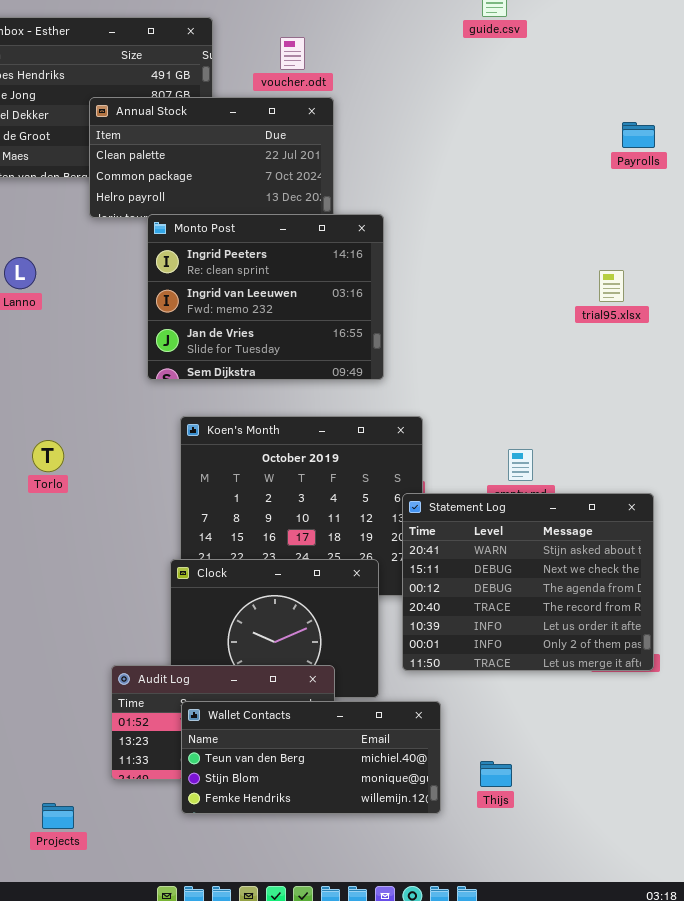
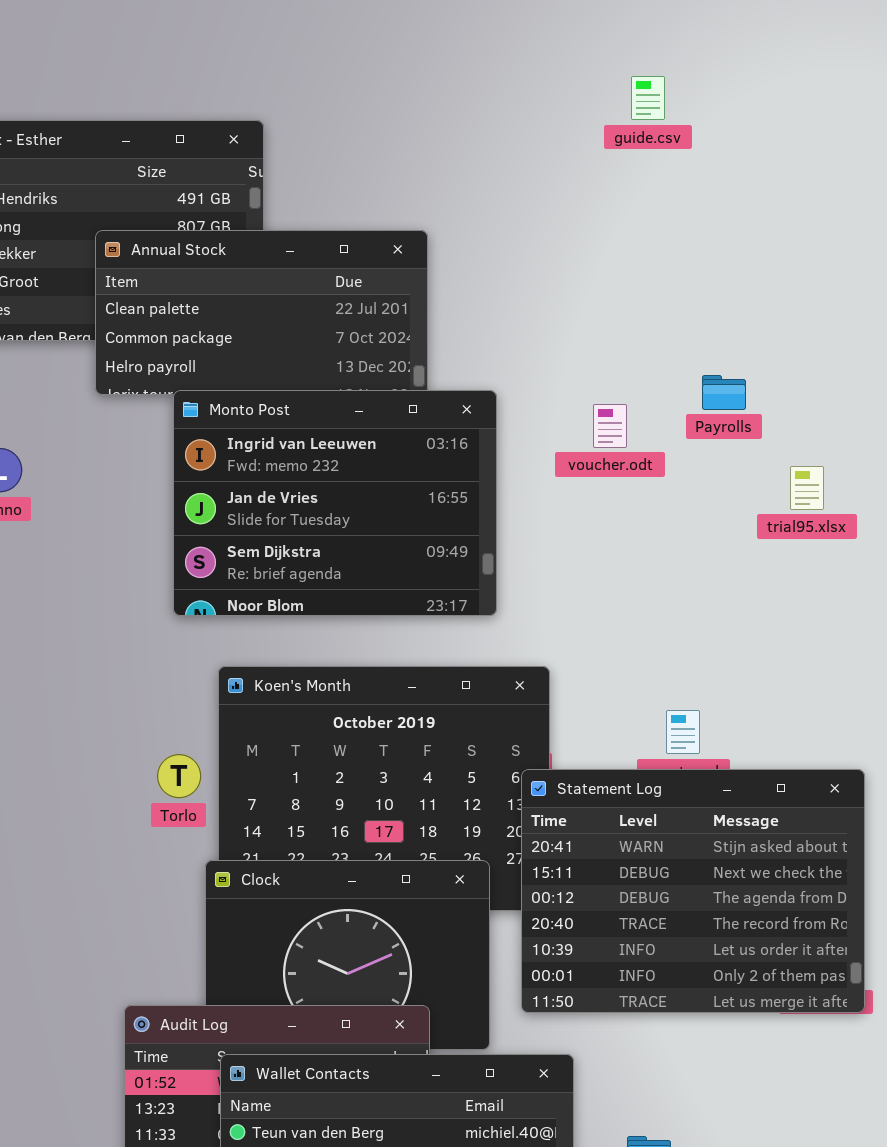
voucher.odt: [280,37,305,70] -> [593,404,627,448], moved
Payrolls: [622,122,655,148] -> [702,375,746,410], moved
Monto Post: [147,214,384,380] -> [173,390,497,616], scrolled down 1 row
Torlo: [32,440,64,472] -> [157,754,201,798], moved

